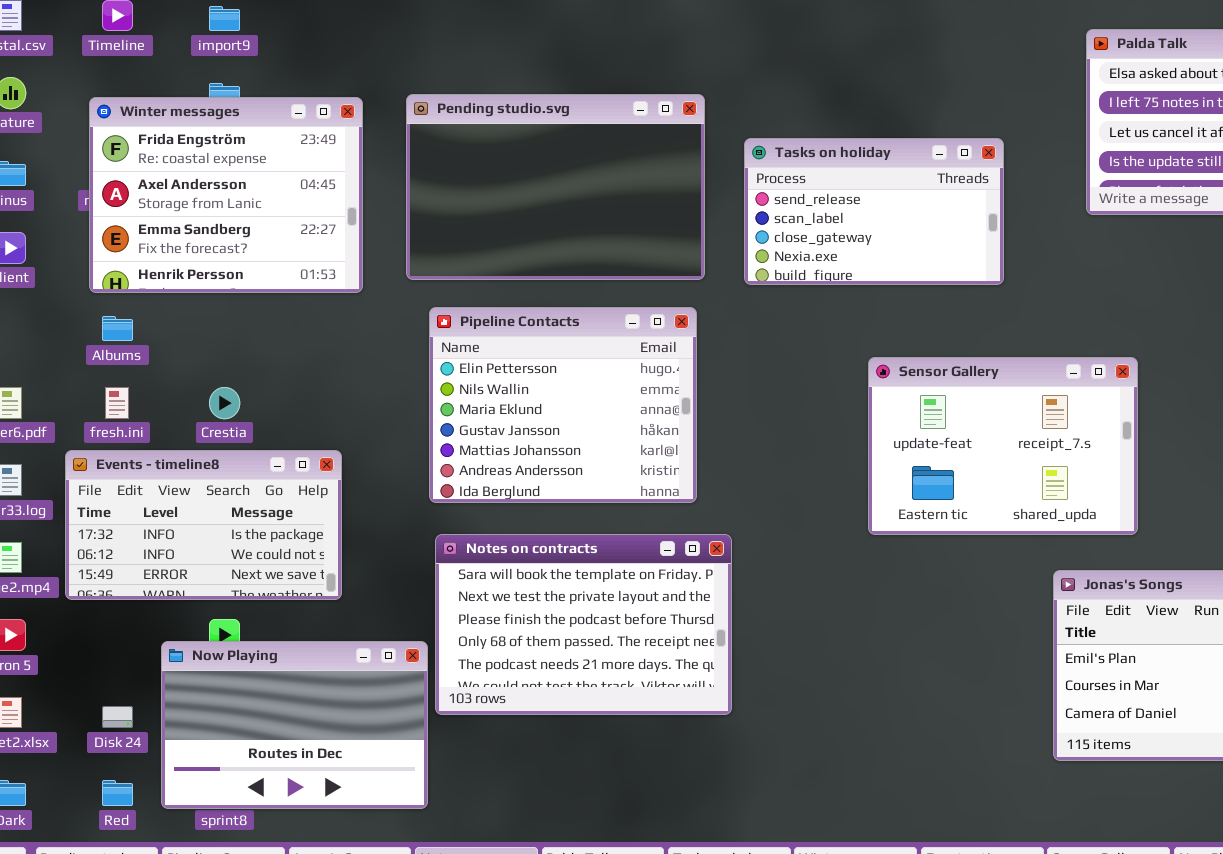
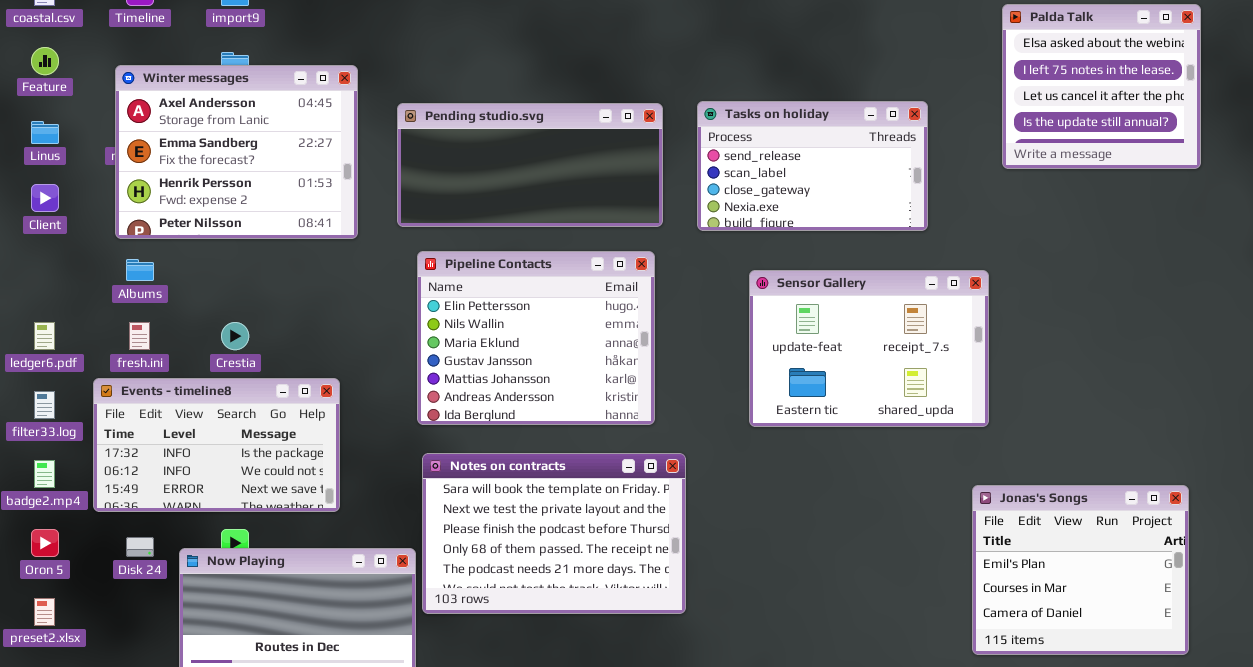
Pending studio.svg: [406,94,705,280] -> [397,103,663,227], resized
Winter messages: [89,97,363,293] -> [115,65,358,239], scrolled down 1 row
Sensor Gallery: [868,357,1138,535] -> [749,270,989,427], moved
Disk 24: [102,706,133,728] -> [126,537,154,557], moved

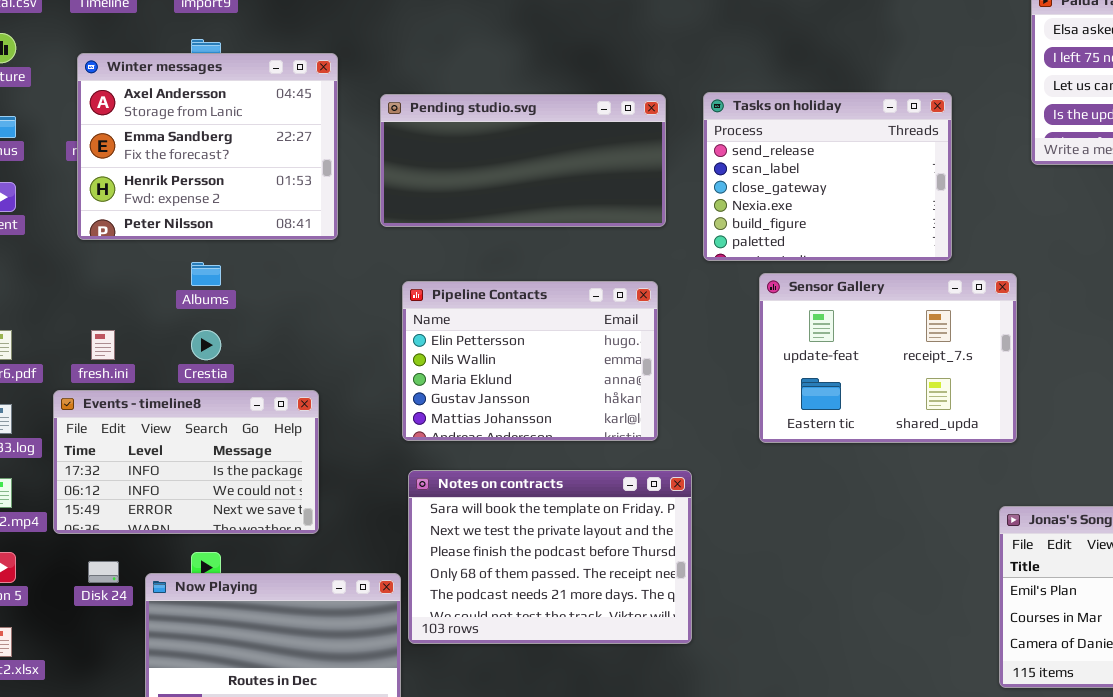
Tasks on holiday: [697,101,928,231] -> [703,92,952,261], resized
Pipeline Contacts: [417,251,655,425] -> [402,281,658,441], resized
Albums: [126,259,154,281] -> [191,262,221,286], moved

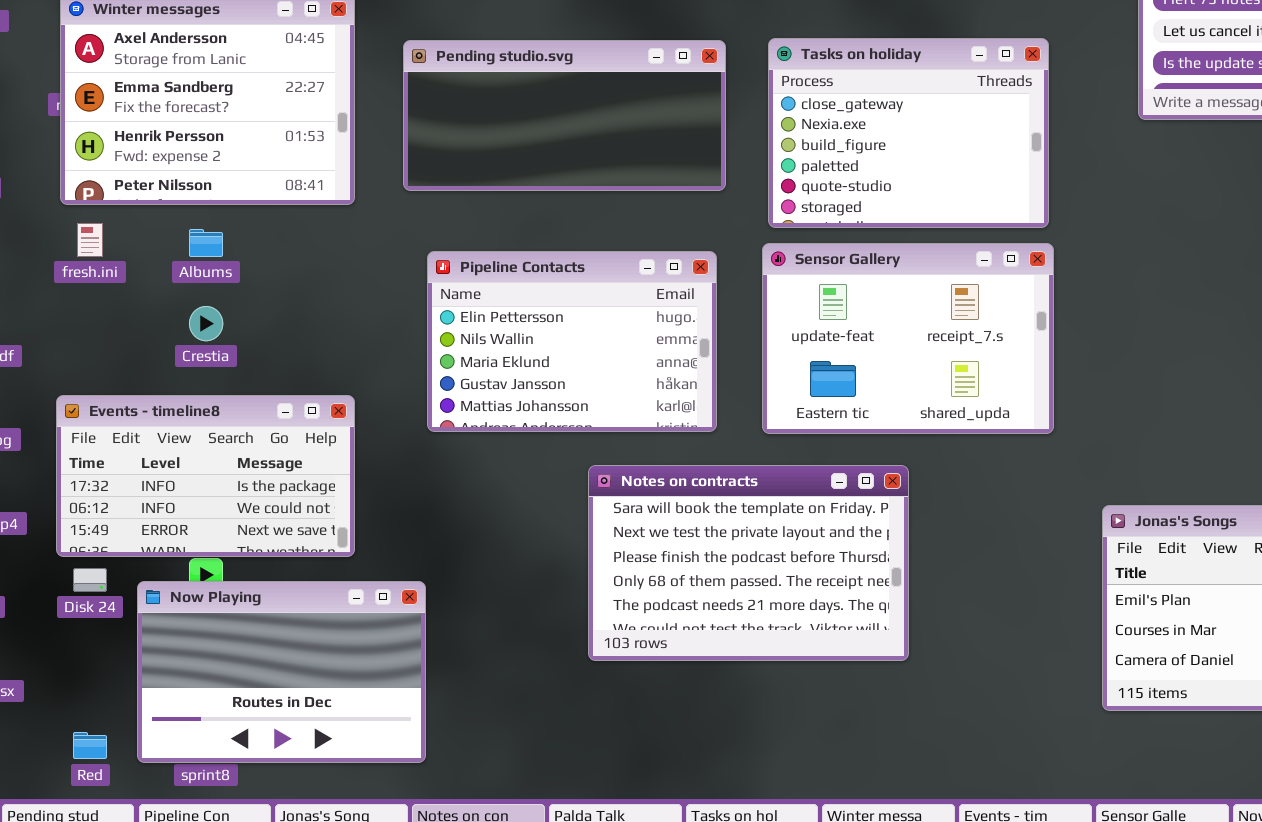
Tasks on holiday: [703,92,952,261] -> [768,38,1049,228], scrolled down 2 rows
Sensor Gallery: [759,273,1017,443] -> [762,243,1054,434], moved
fresh.ini: [91,330,115,360] -> [77,223,103,257], moved
Events - timeline8: [53,390,319,534] -> [56,395,355,557], moved
Notes on contracts: [408,470,692,644] -> [588,465,909,661], moved

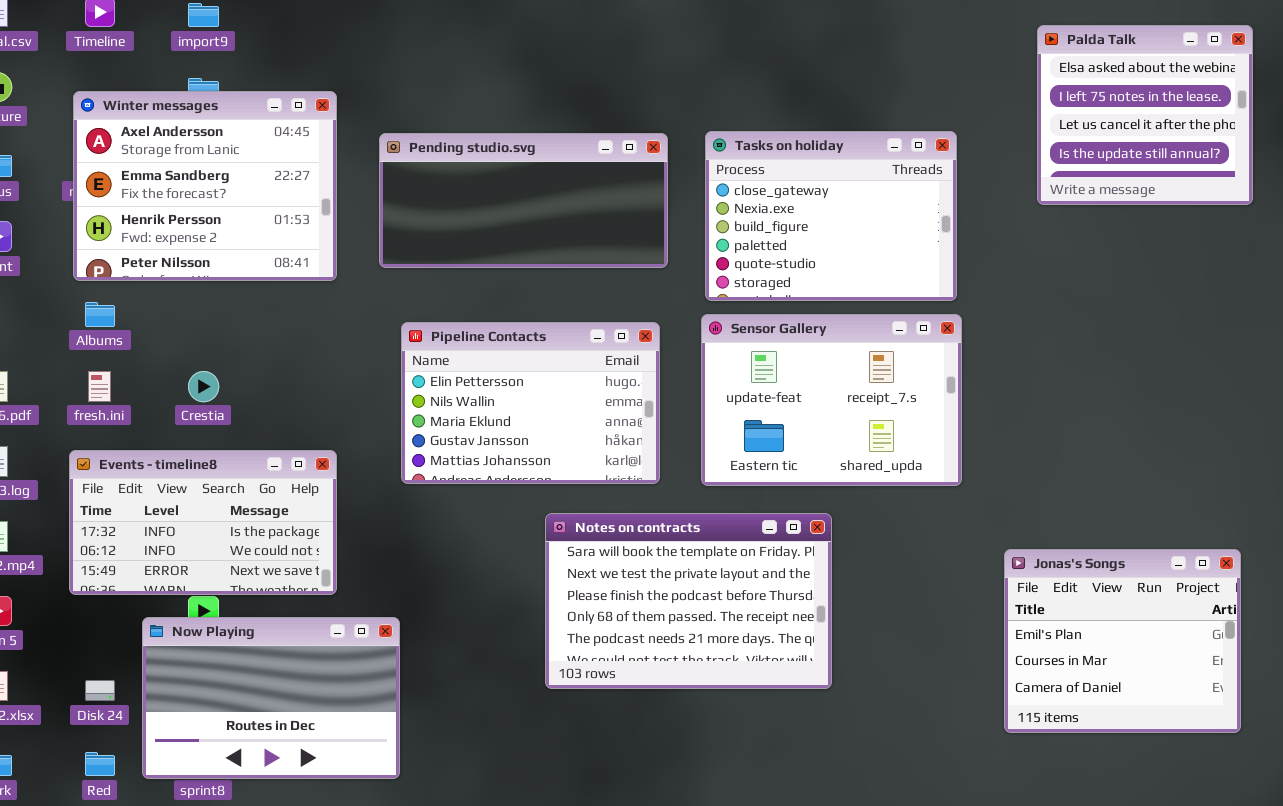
fresh.ini: [77,223,103,257] -> [88,371,111,402], moved
Albums: [189,229,223,257] -> [85,302,115,327], moved
Disk 24: [73,568,107,592] -> [85,680,115,701], moved

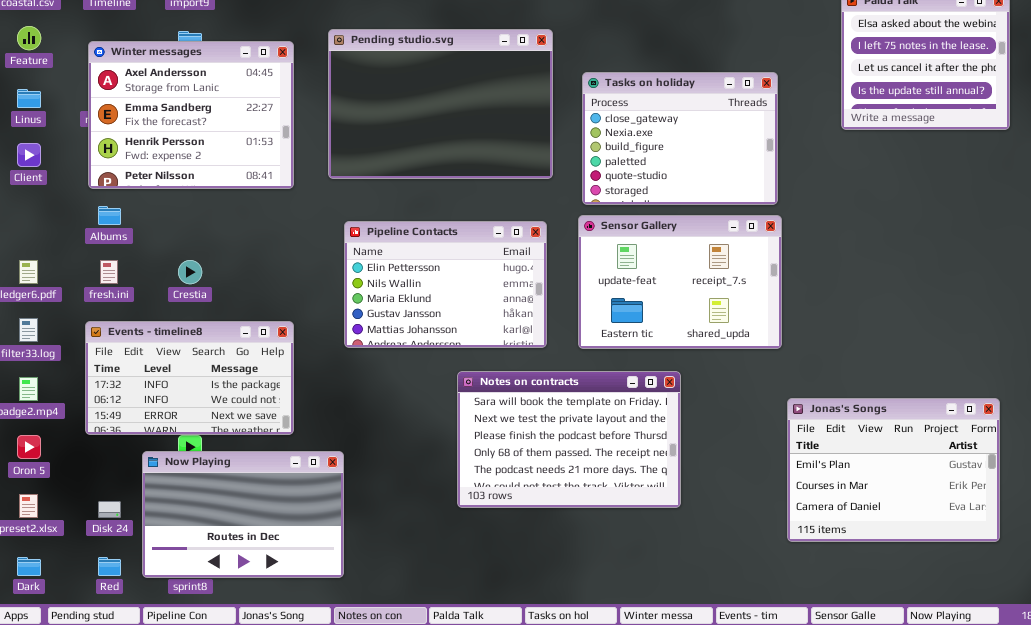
Pending studio.svg: [379,133,668,268] -> [328,29,553,179], resized
Jonas's Songs: [1004,549,1241,733] -> [787,398,1000,542], resized

